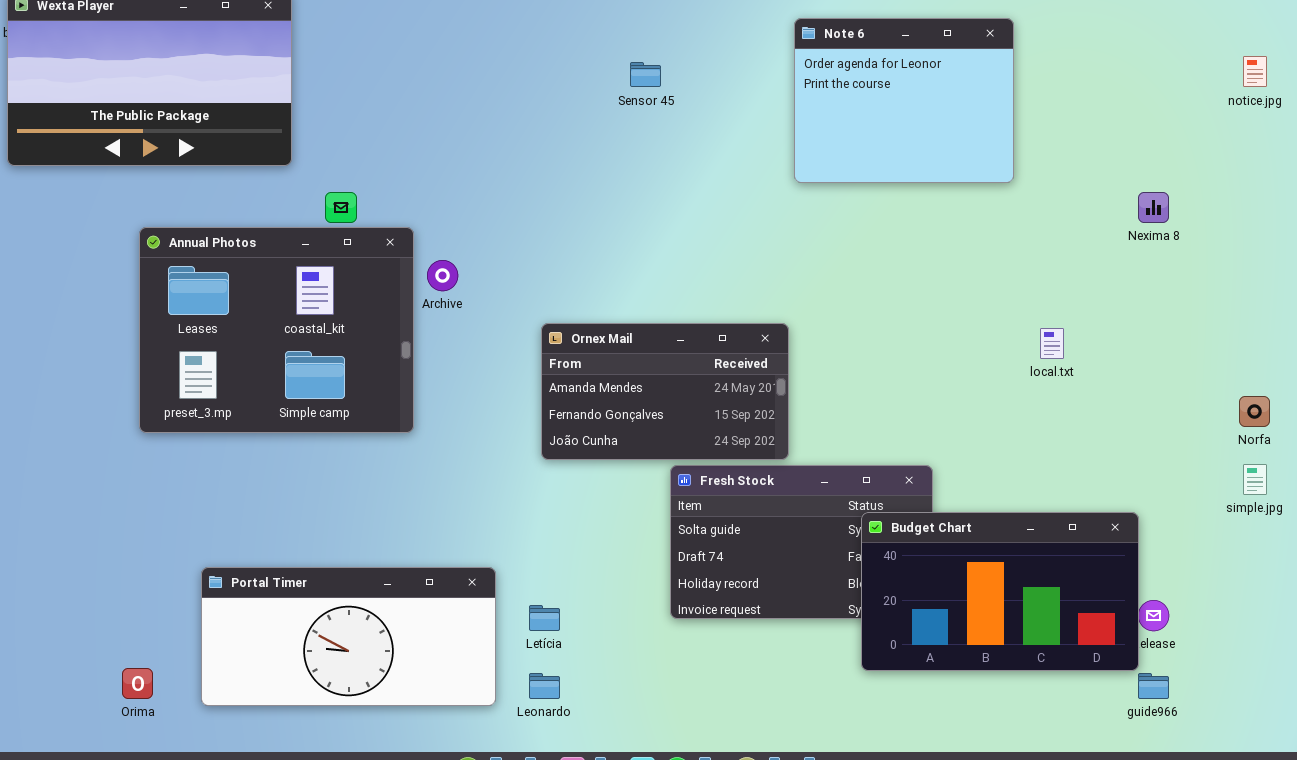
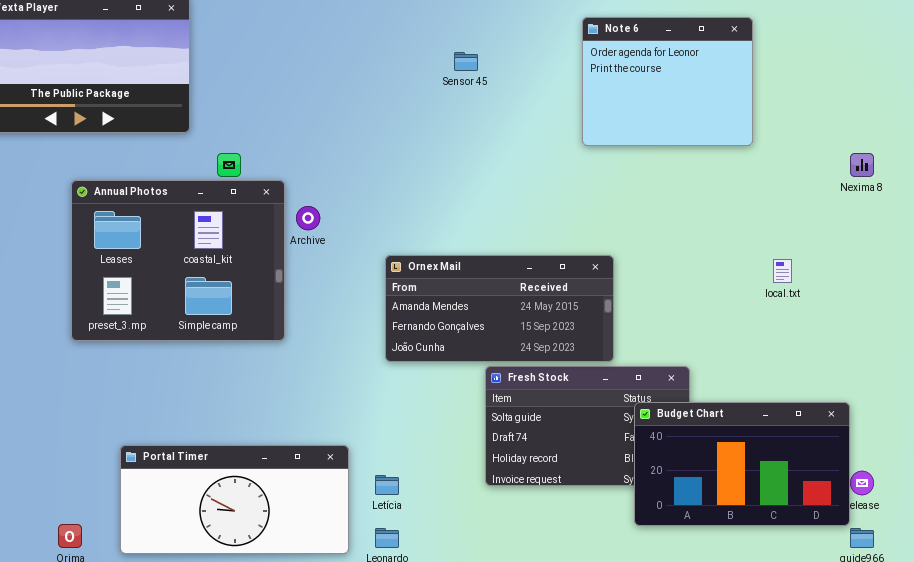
Ornex Mail: [541,323,789,460] -> [385,255,614,362], resized

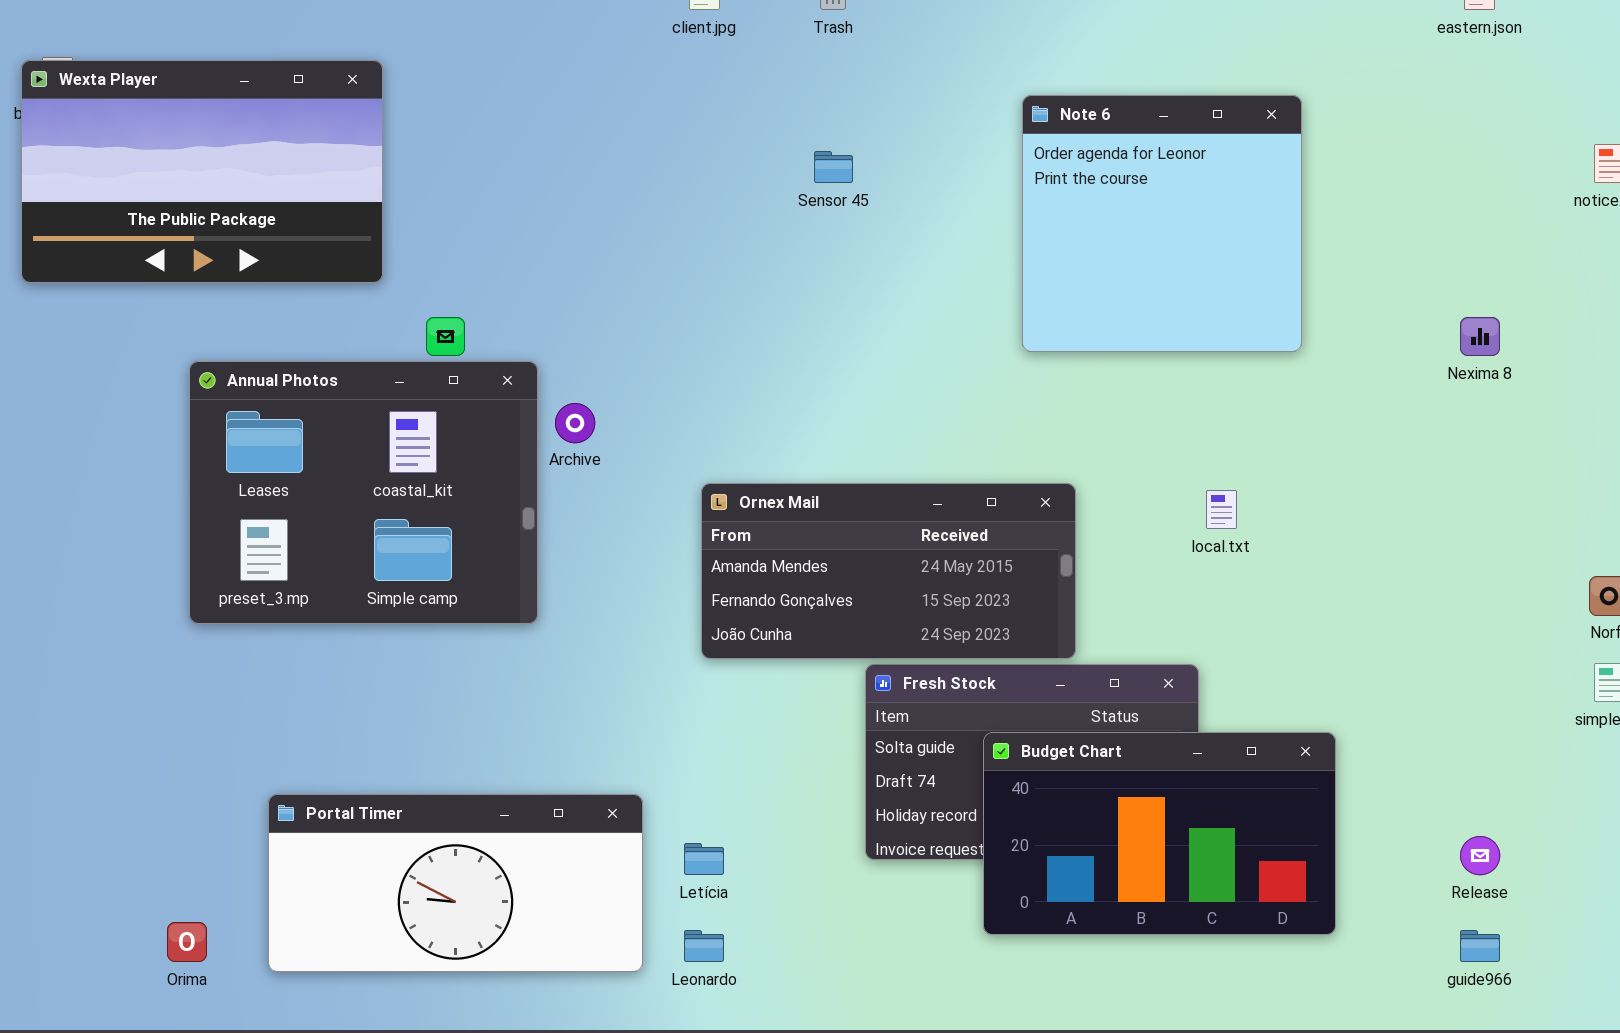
Note 6: [582,17,753,146] -> [1022,95,1302,352], resized
local.txt: [773,259,792,283] -> [1206,490,1237,529], moved
Budget Chart: [634,402,850,526] -> [983,732,1336,935], moved

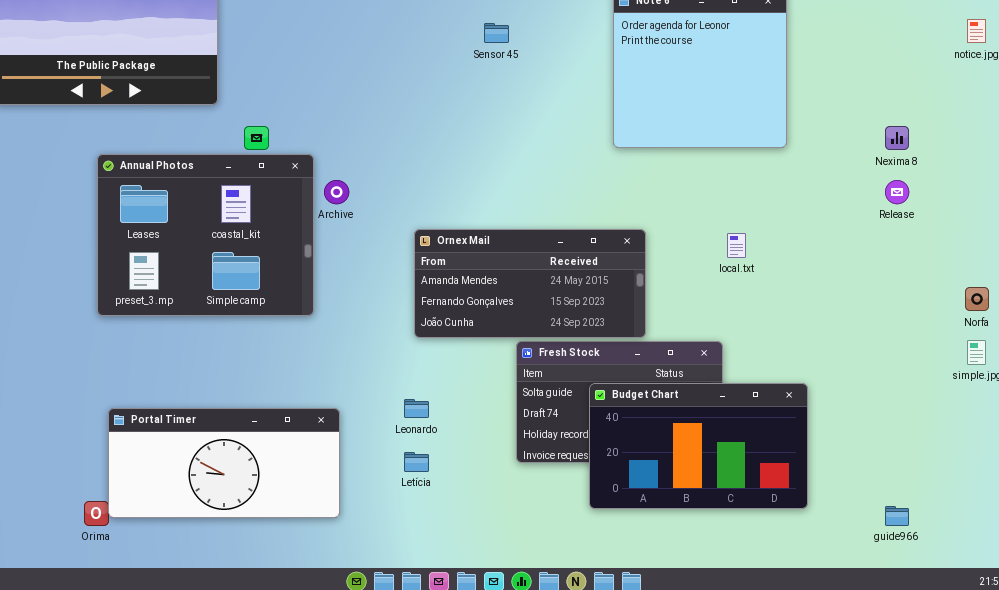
Portal Timer: [268,794,643,972] -> [108,408,340,518], moved
Release: [1460,836,1500,875] -> [885,180,909,204], moved
Leonardo: [684,930,724,962] -> [404,399,429,418], moved

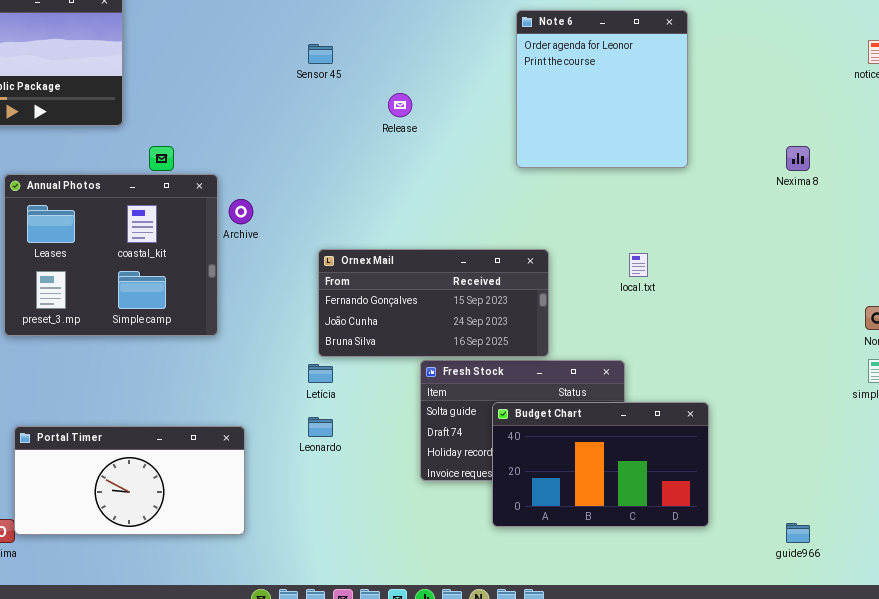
Sensor 45: [484,23,509,43] -> [308,44,333,64], moved
Release: [885,180,909,204] -> [388,93,412,117], moved
Ornex Mail: [414,229,646,338] -> [318,249,549,357], scrolled down 1 row
Letícia: [404,452,429,472] -> [308,364,333,383], moved

